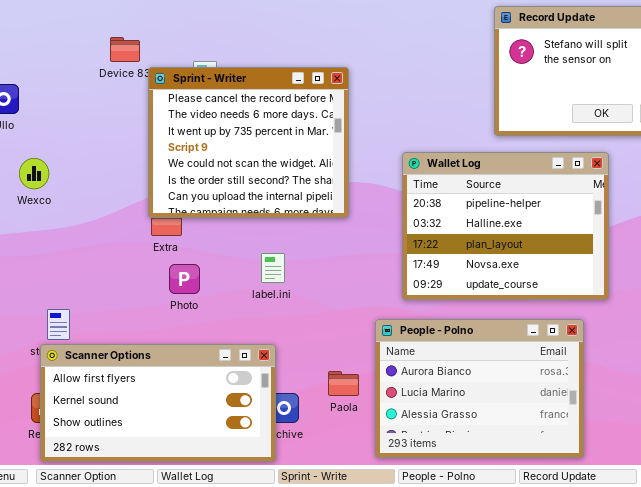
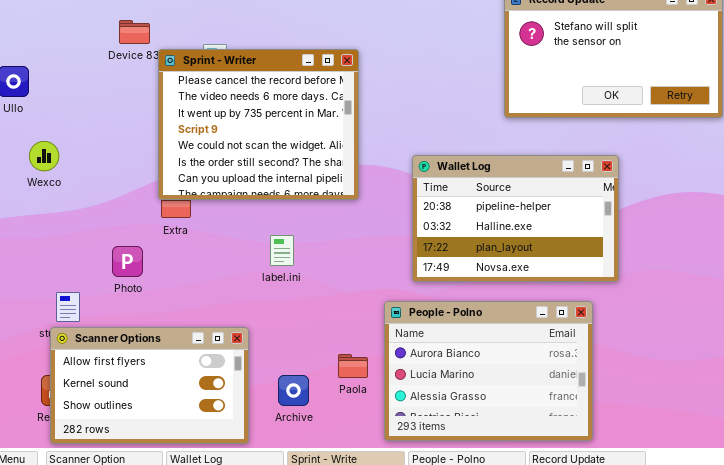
Wallet Log: [402,152,609,300] -> [412,155,619,282], resized
Photo: [169,264,200,294] -> [112,246,143,277], moved
Scanner Options: [40,344,276,462] -> [50,327,249,444], resized

